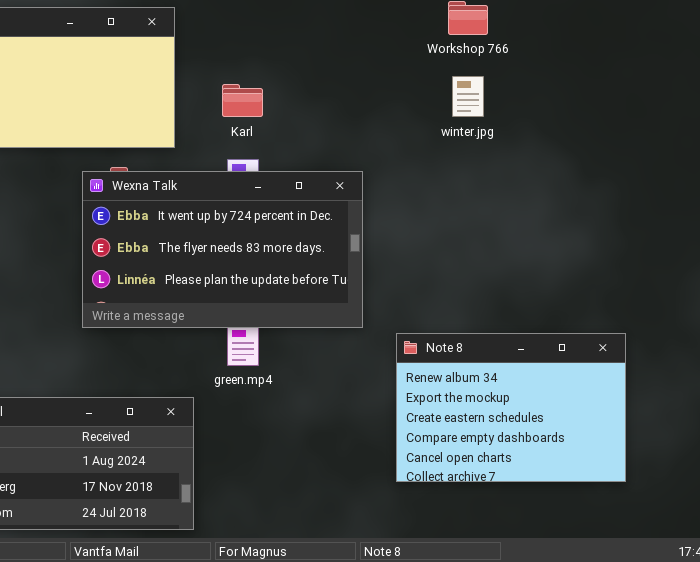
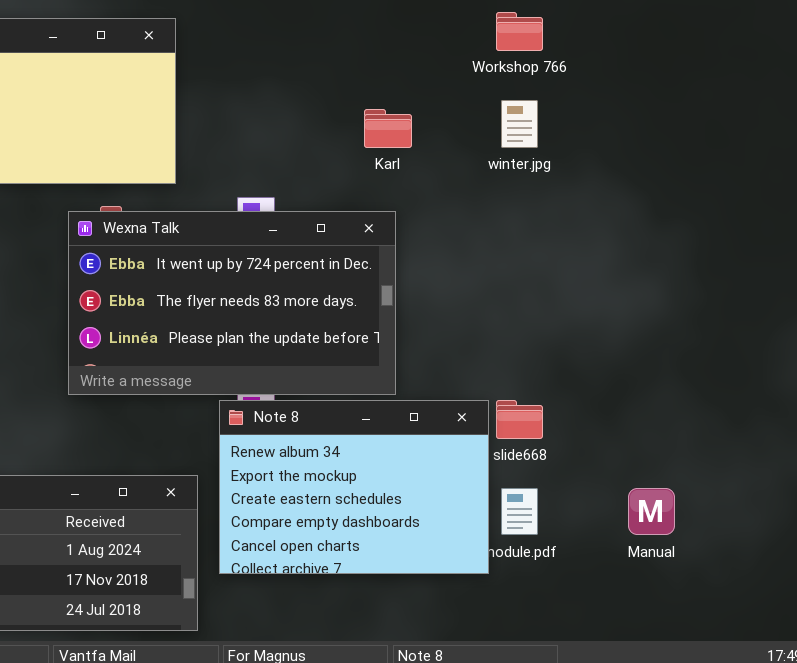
Karl: [222,84,263,117] -> [364,109,412,148], moved
Note 8: [396,333,626,482] -> [219,400,489,574], moved

